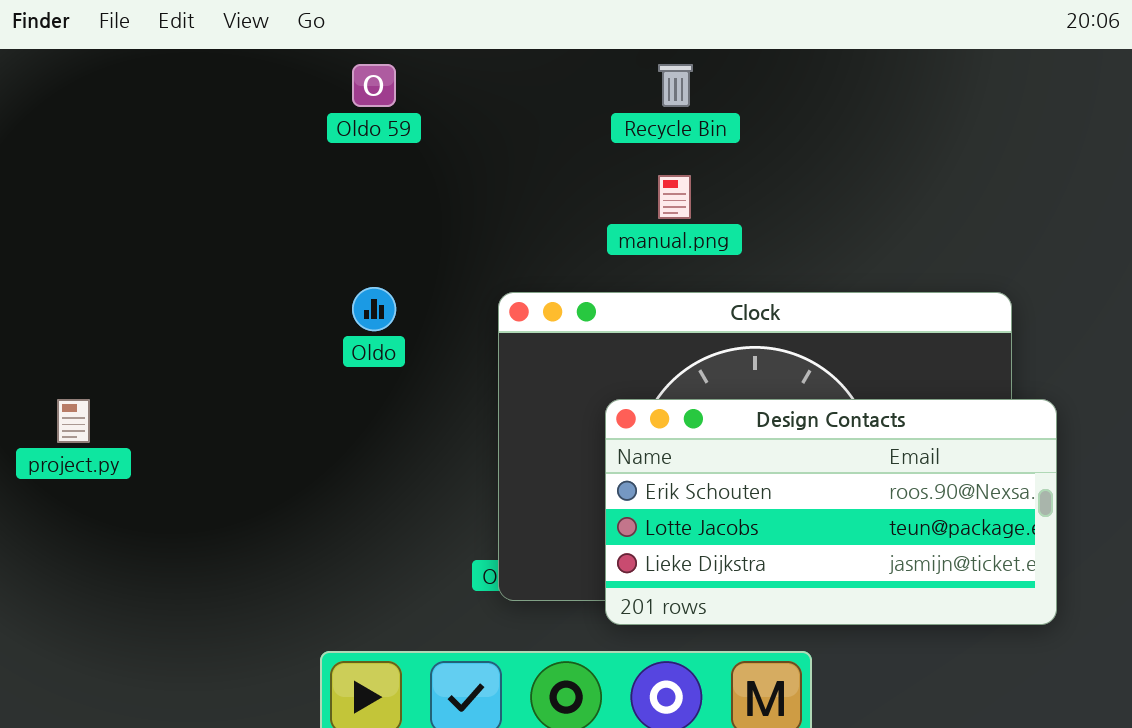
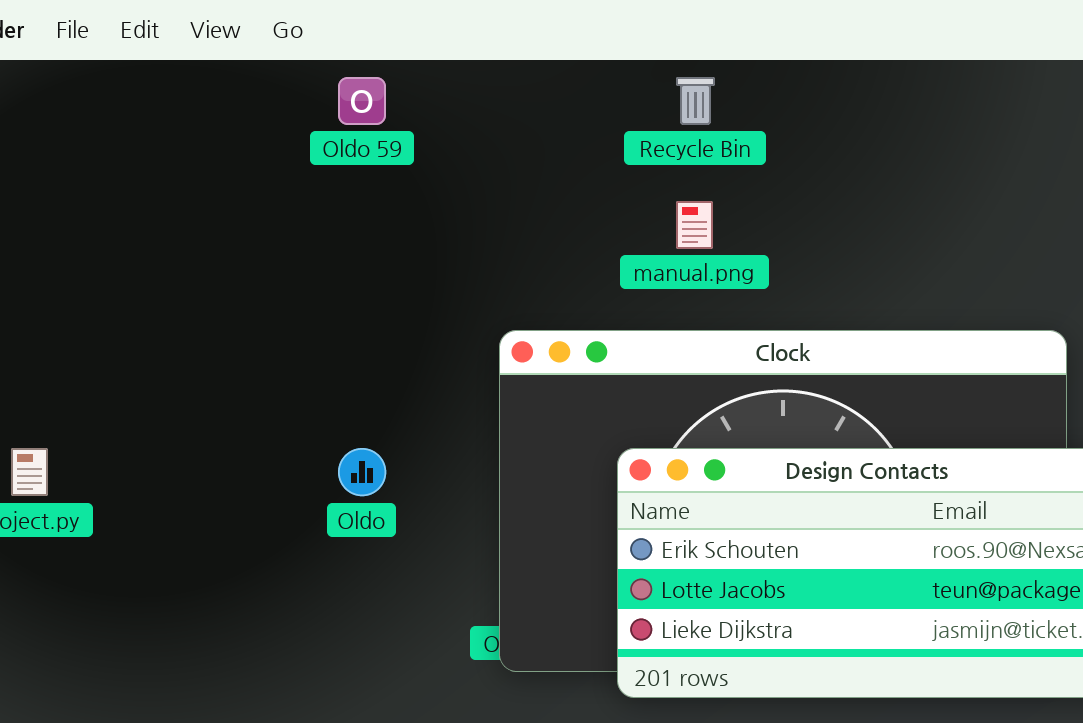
Oldo: [352,287,396,331] -> [338,448,386,496], moved

